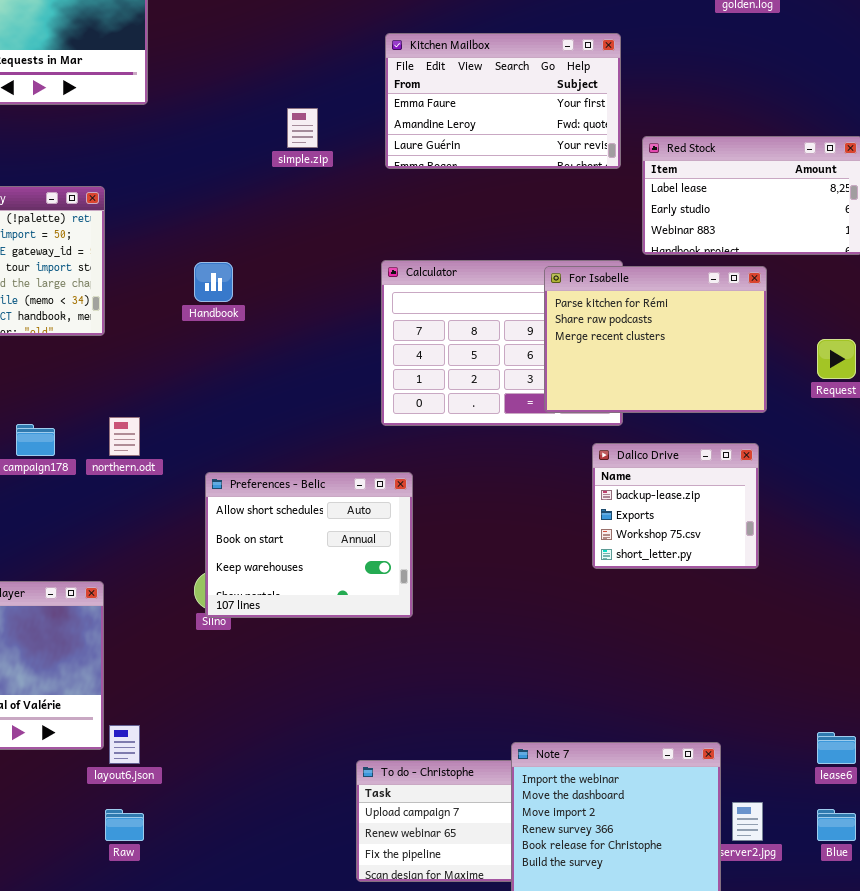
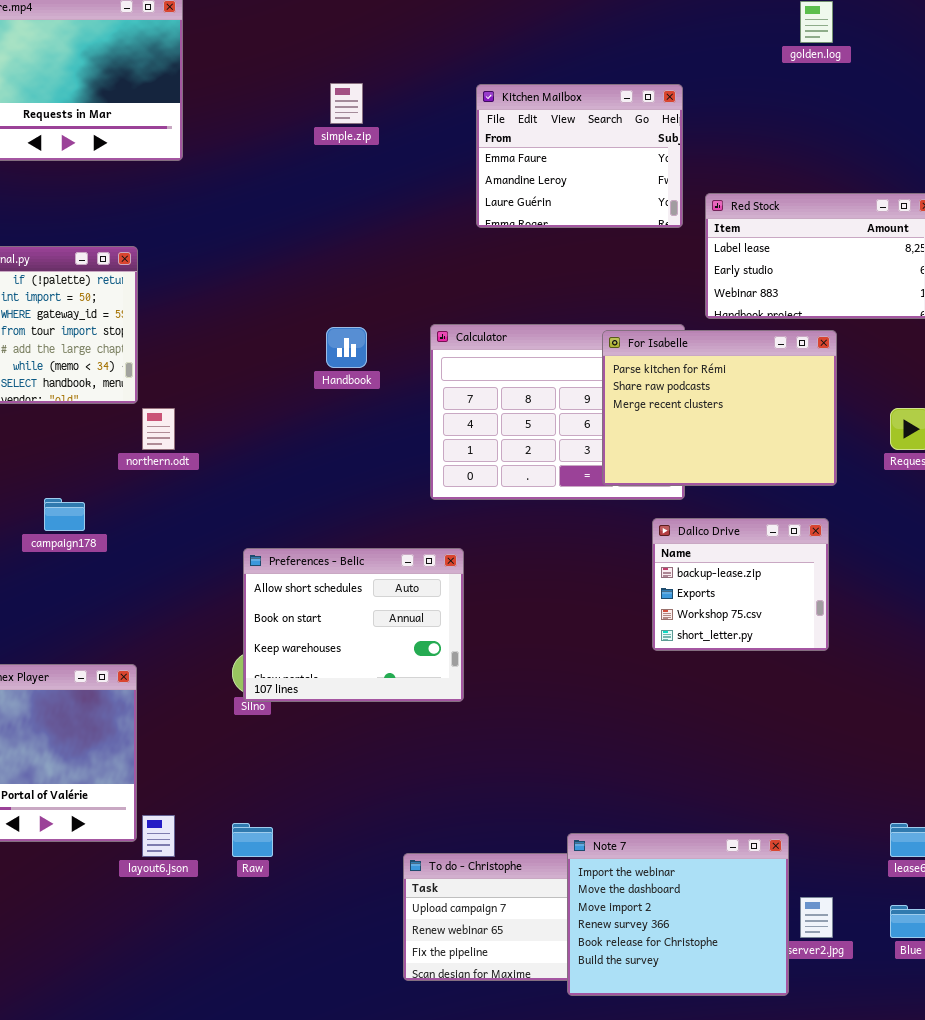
Kitchen Mailbox: [385,33,621,169] -> [476,84,683,228], resized
simple.zip: [287,108,318,148] -> [330,83,363,124], moved
Handbook: [194,262,233,302] -> [326,327,367,368], moved
northern.odt: [109,417,140,456] -> [142,408,175,450], moved
Raw: [105,809,144,841] -> [232,823,273,857], moved

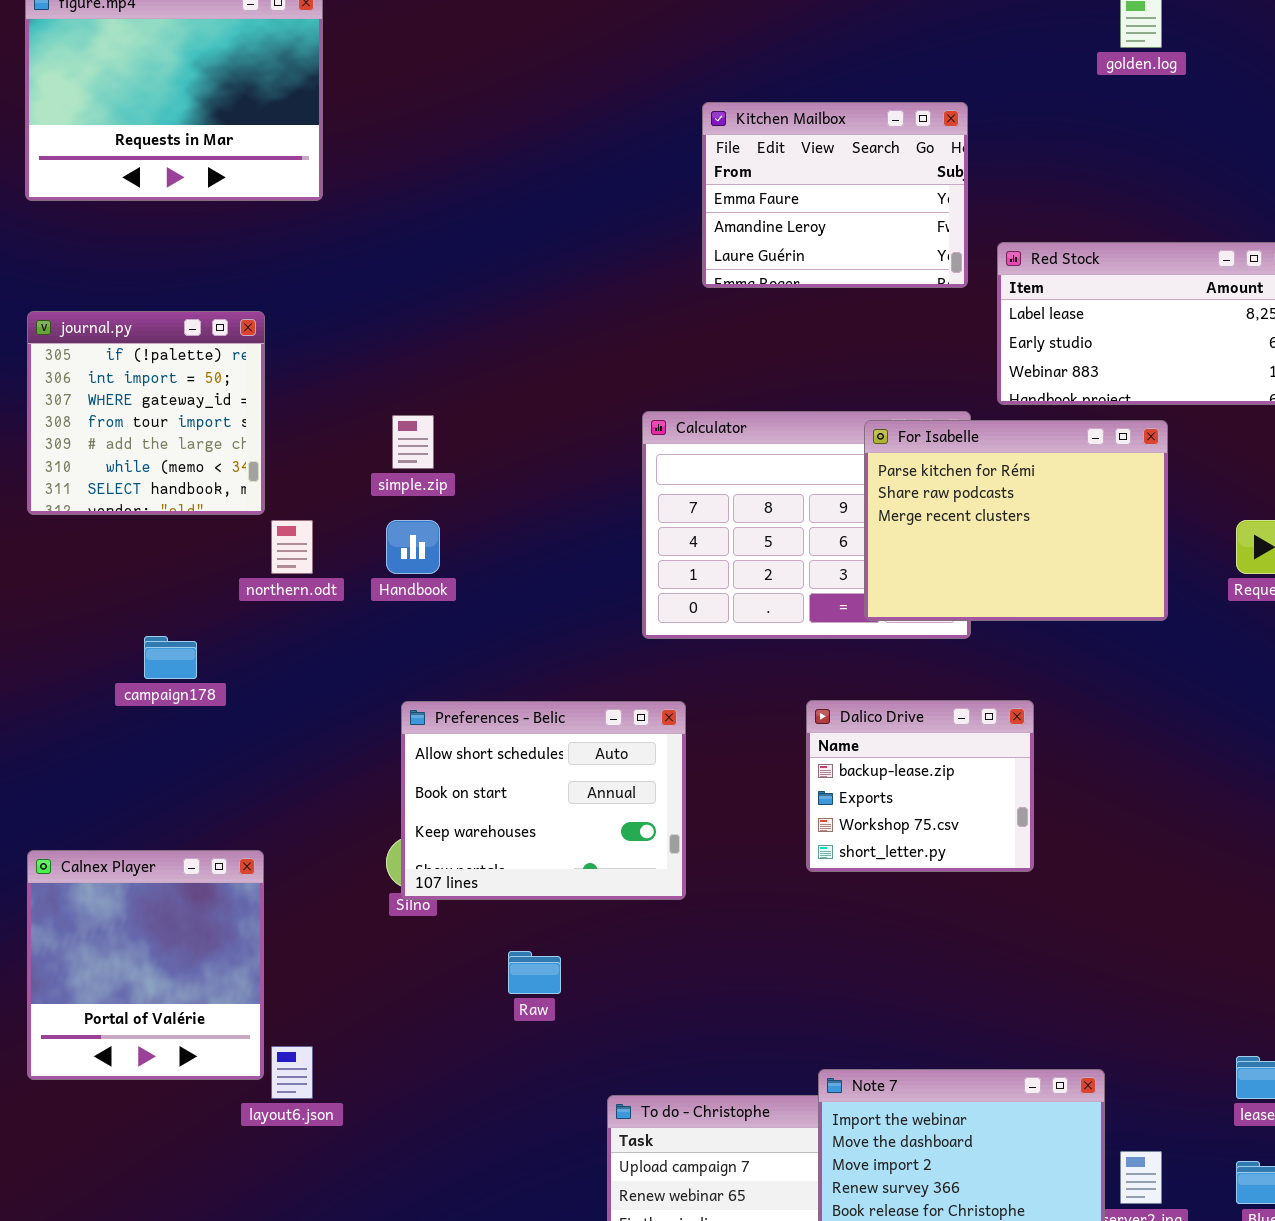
simple.zip: [330,83,363,124] -> [392,415,434,469], moved
Handbook: [326,327,367,368] -> [386,520,440,574], moved
Dalico Drive: [652,518,829,651] -> [806,700,1034,872], moved
Raw: [232,823,273,857] -> [508,951,561,994], moved

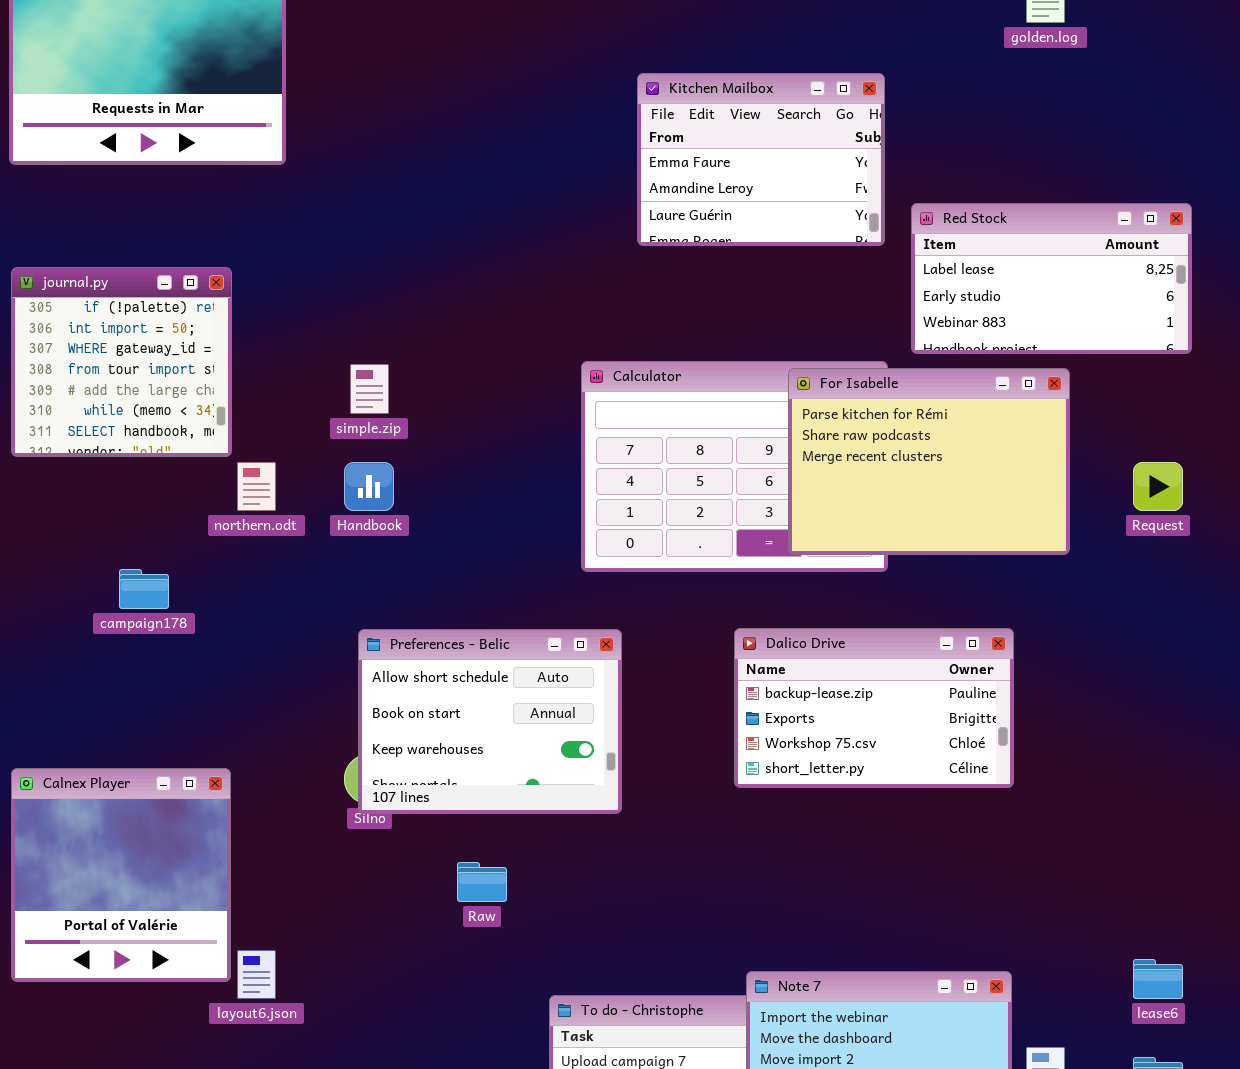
Dalico Drive: [806,700,1034,872] -> [734,628,1014,788], resized

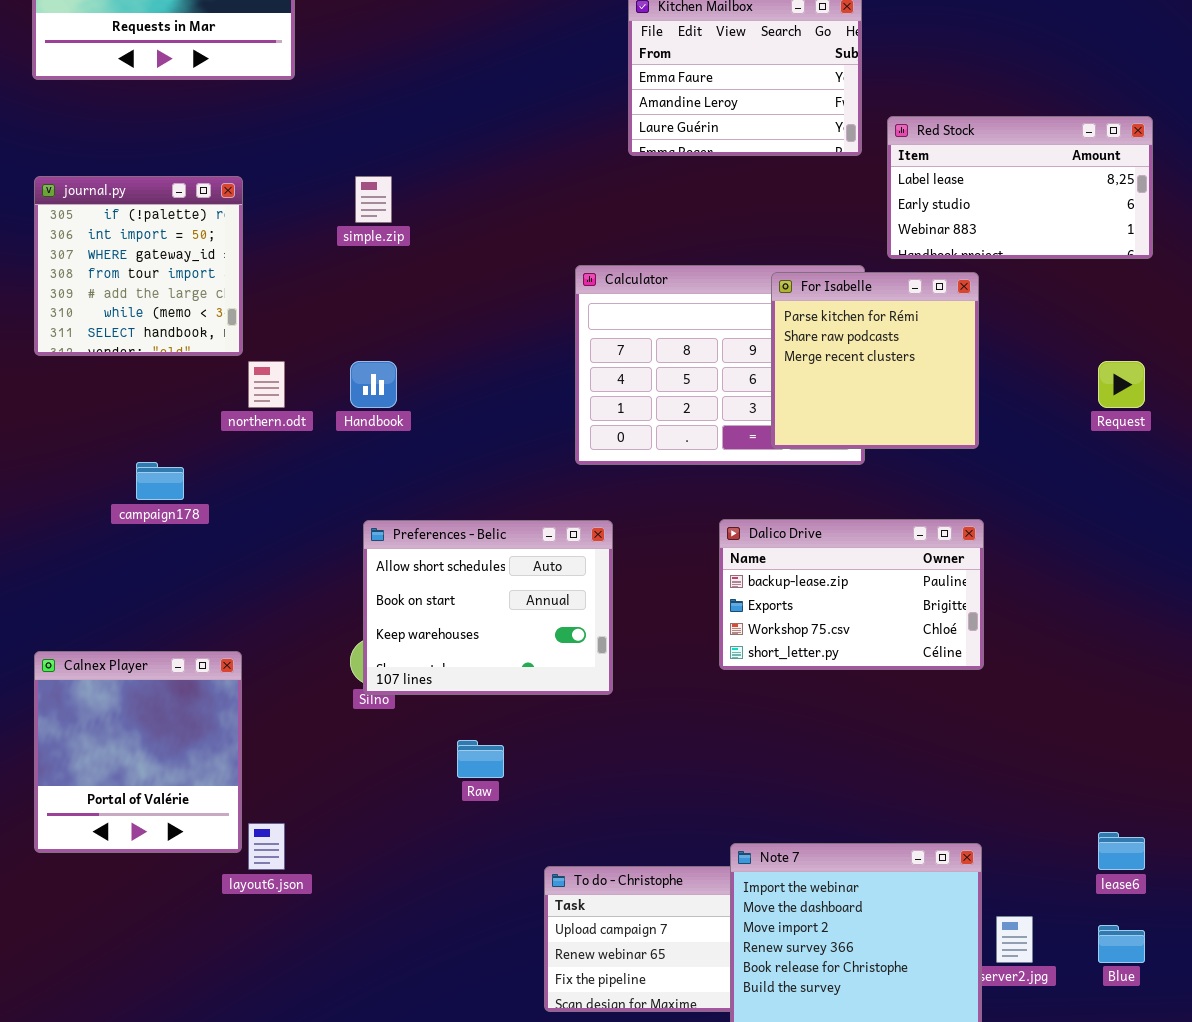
simple.zip: [350,364,389,414] -> [355,176,392,223], moved
For Isabelle: [788,368,1070,555] -> [771,272,979,449], resized

